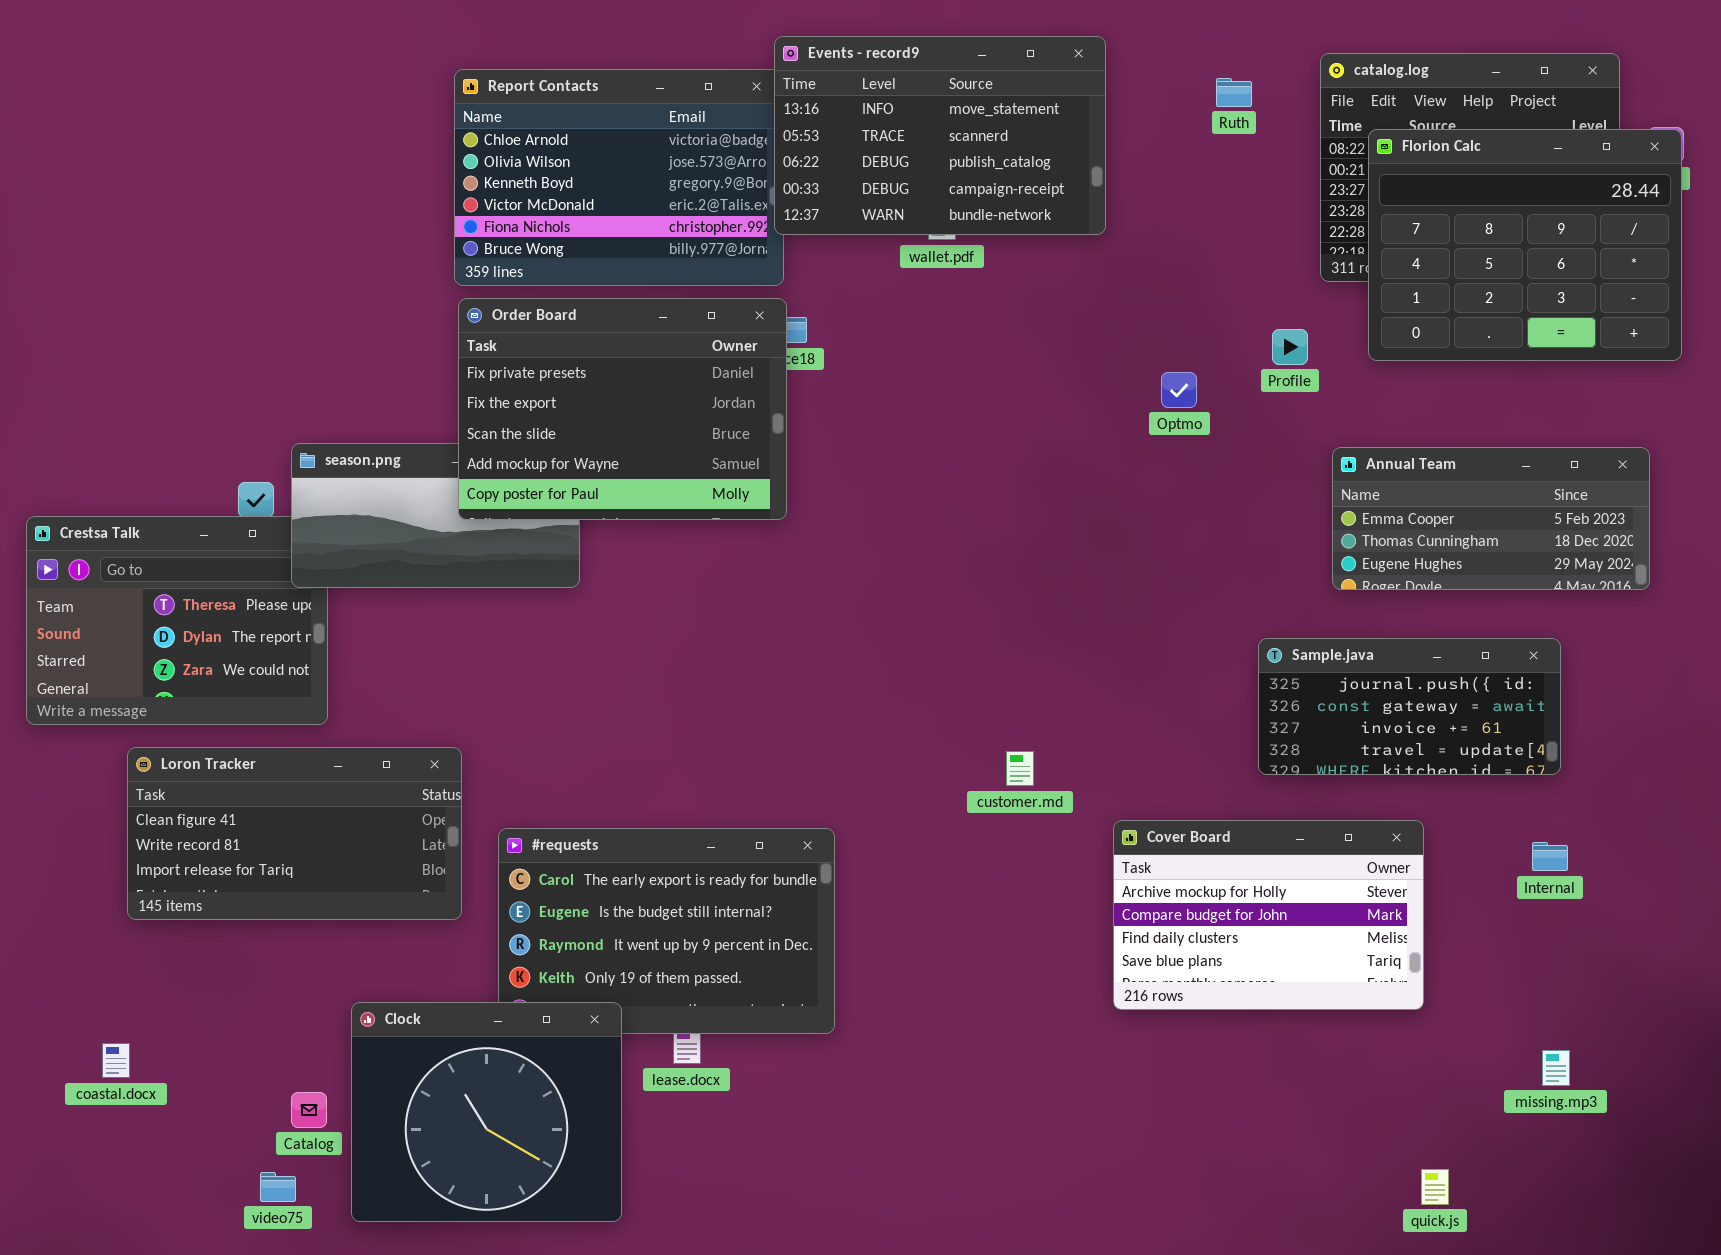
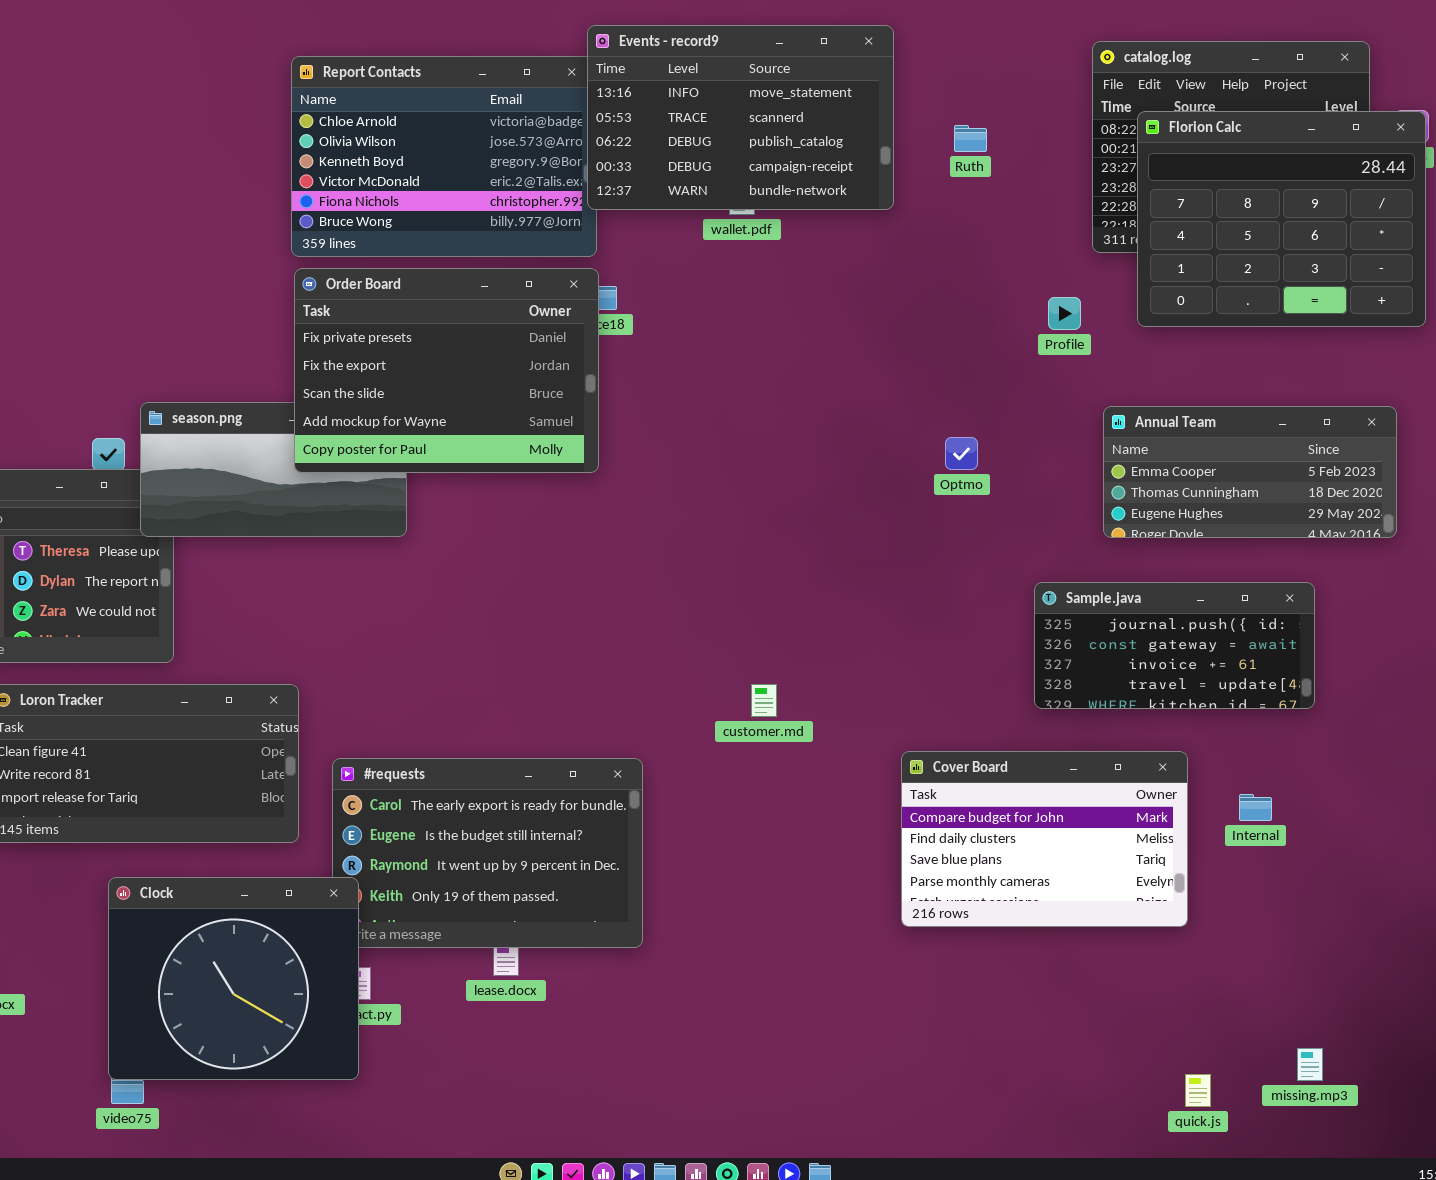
Ruth: [1216,78,1252,107] -> [954,125,987,152], moved
Optmo: [1161,372,1197,408] -> [945,437,978,470], moved
customer.md: [1006,751,1034,786] -> [751,684,777,717], moved
Cover Board: [1113,820,1424,1010] -> [901,751,1188,927], scrolled down 1 row
Internal: [1532,842,1568,871] -> [1239,794,1272,821], moved
Clock: [351,1002,622,1222] -> [108,877,359,1080], moved
missing.mp3: [1542,1050,1570,1086] -> [1297,1048,1323,1081], moved

